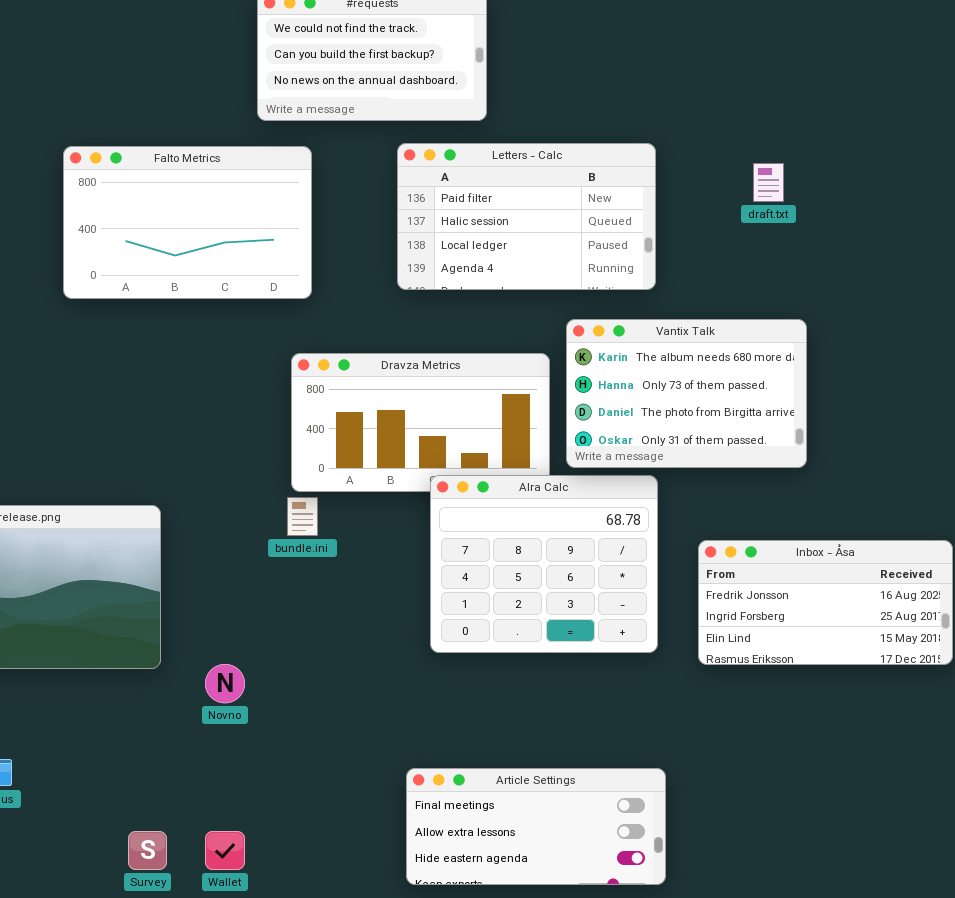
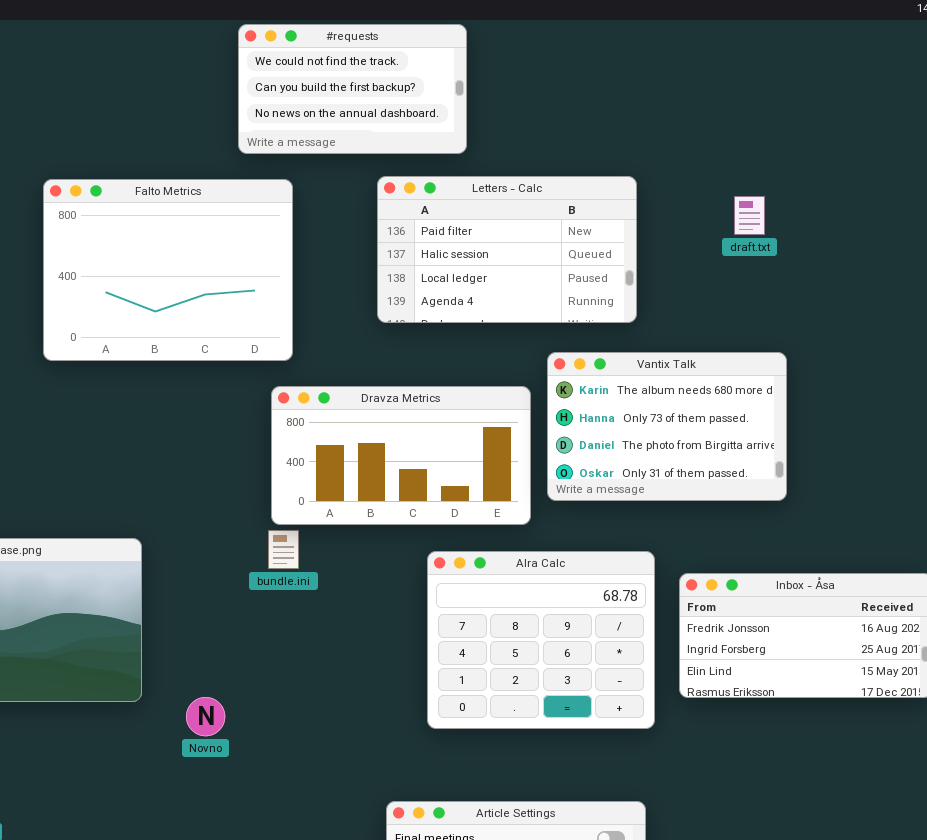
Falto Metrics: [63,146,312,299] -> [43,179,293,361], resized
Alra Calc: [430,475,658,653] -> [427,551,655,729], moved

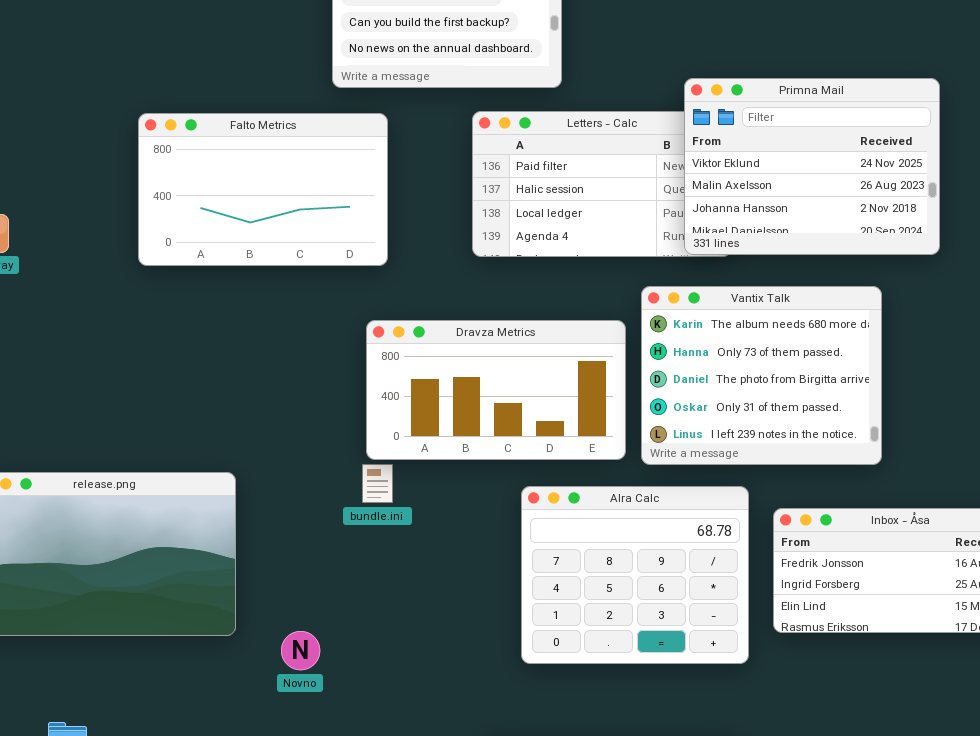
Primna Mail: none -> [684,78,940,255], opened
Falto Metrics: [43,179,293,361] -> [138,113,388,266], resized
Vantix Talk: [547,352,787,501] -> [641,286,882,465], resized

